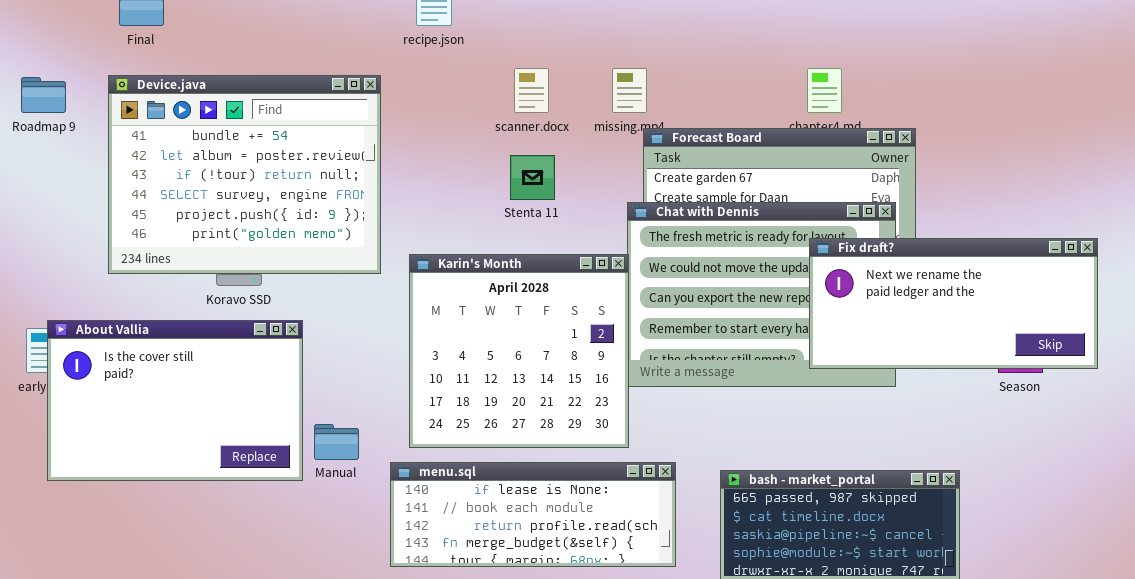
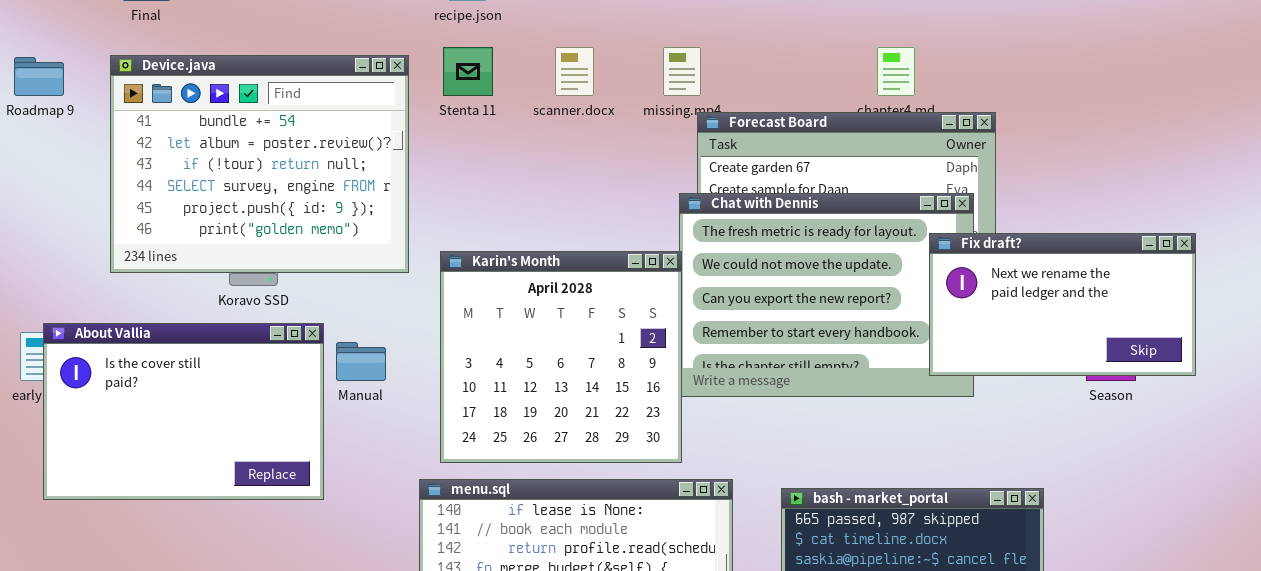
Stenta 11: [510,155,555,200] -> [443,47,493,96], moved
Fix draft?: [809,238,1098,369] -> [929,233,1196,376], resized
Manual: [314,424,359,460] -> [336,342,386,381], moved

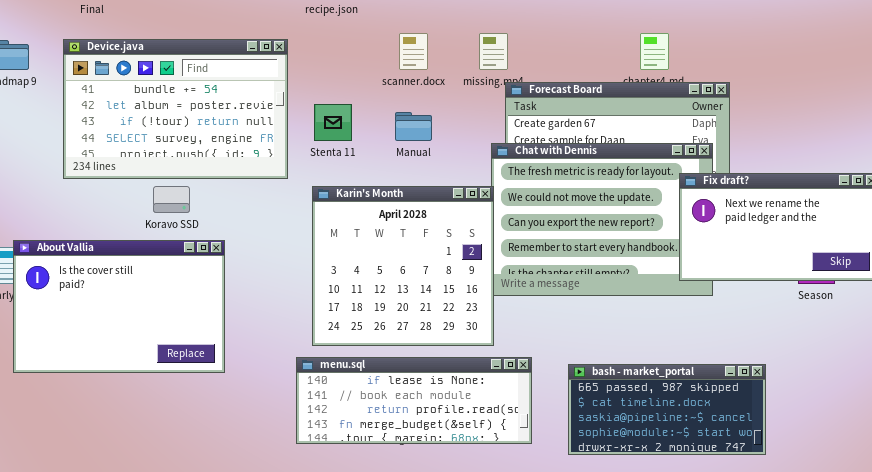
Stenta 11: [443,47,493,96] -> [314,104,352,141], moved
Device.java: [110,55,409,273] -> [63,39,288,179], resized
Manual: [336,342,386,381] -> [395,112,432,141], moved

